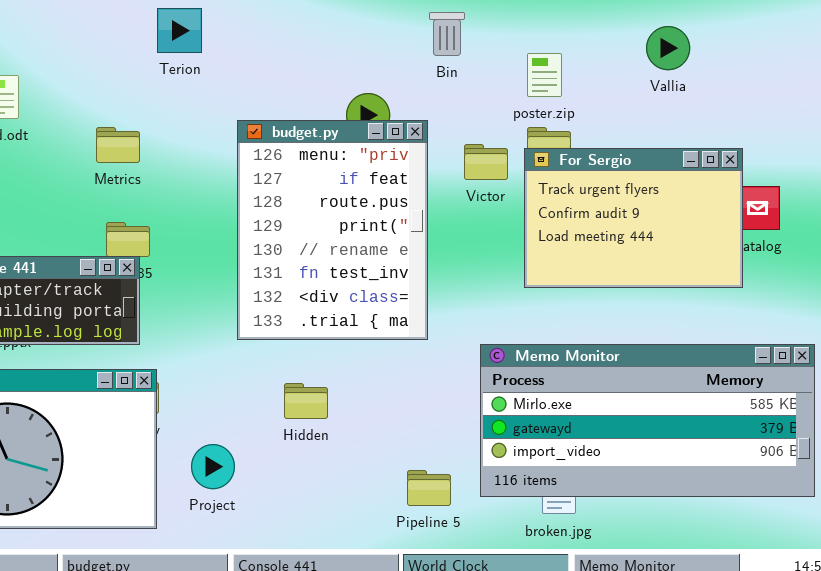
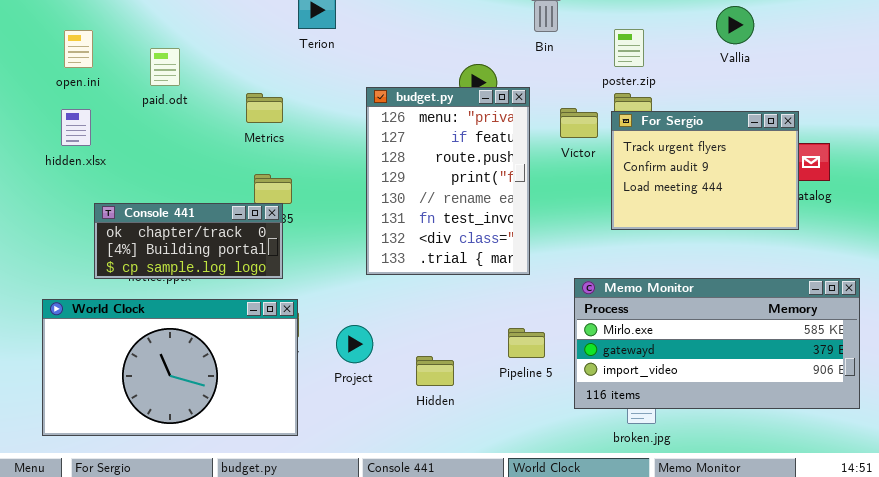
Hidden: [284,383,328,419] -> [416,356,454,386], moved
Project: [191,444,235,489] -> [336,325,373,363], moved
Pipeline 5: [407,470,451,506] -> [508,328,545,358], moved

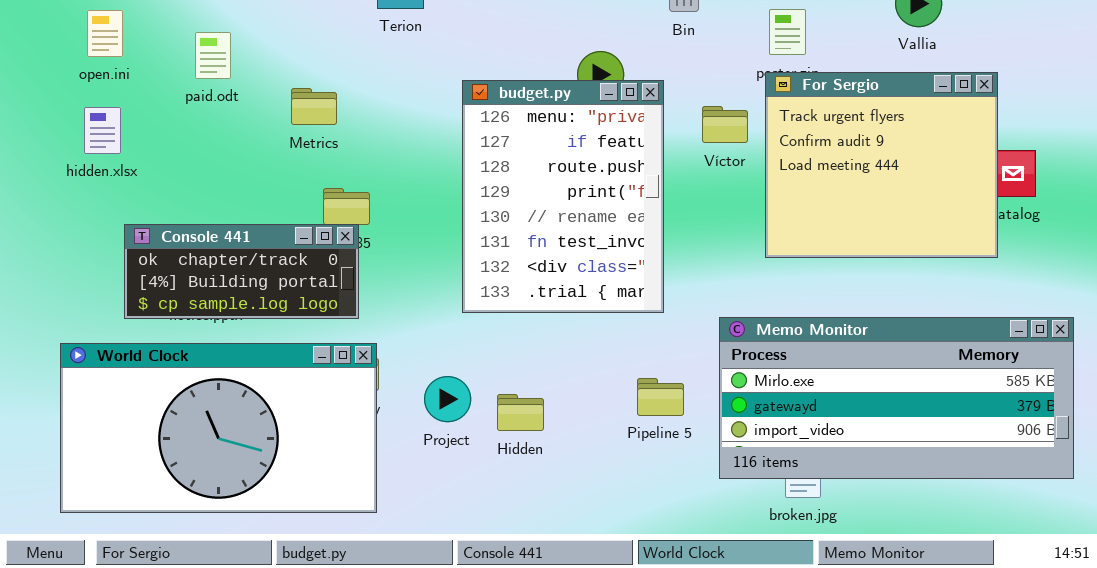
Metrics: [246,93,283,123] -> [291,88,337,125], moved
For Sergio: [611,111,799,230] -> [765,72,998,258], resized
Hidden: [416,356,454,386] -> [497,394,544,431], moved

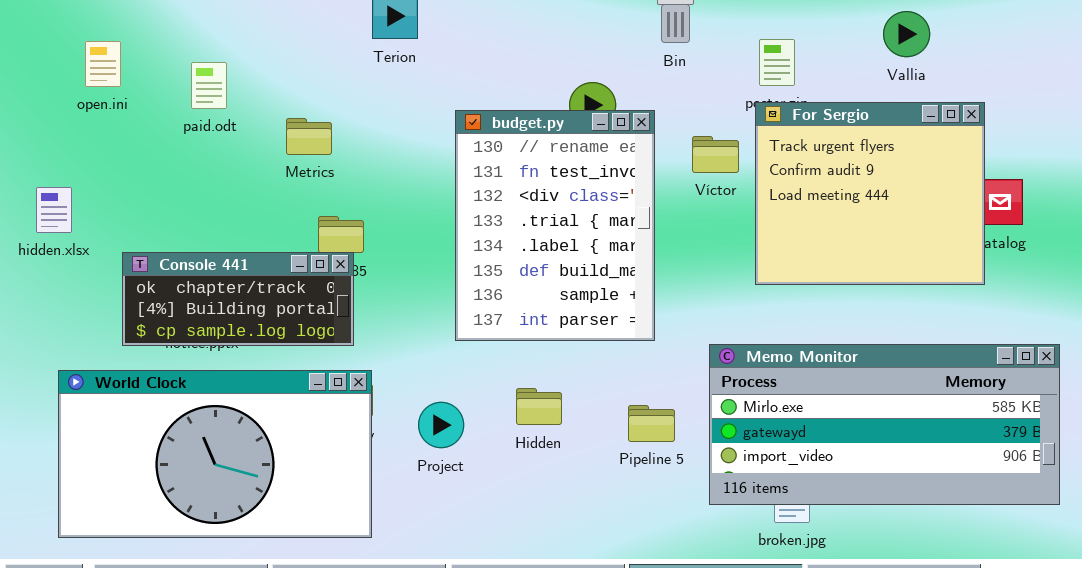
budget.py: [462,80,664,313] -> [455,110,655,341], scrolled down 4 rows
hidden.xlsx: [84,107,121,154] -> [36,187,72,233], moved
Hidden: [497,394,544,431] -> [516,388,562,425], moved

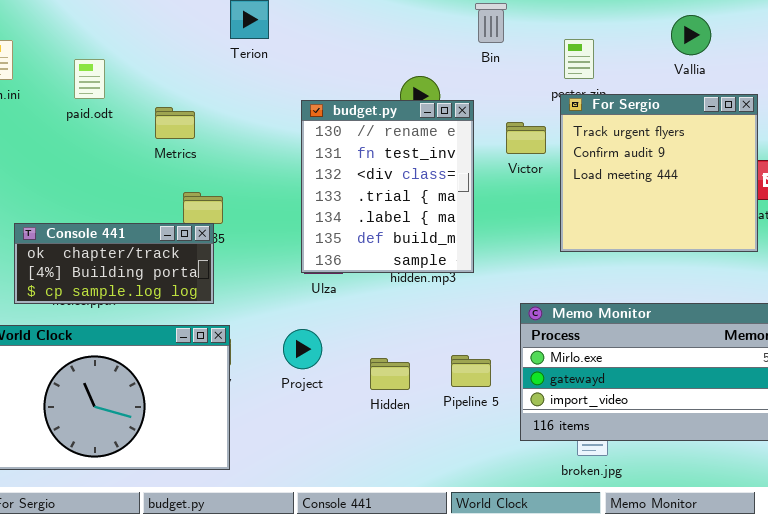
budget.py: [455,110,655,341] -> [301,100,474,273], resized
Hidden: [516,388,562,425] -> [370,358,410,390], moved
Project: [418,402,464,448] -> [283,329,322,369], moved

